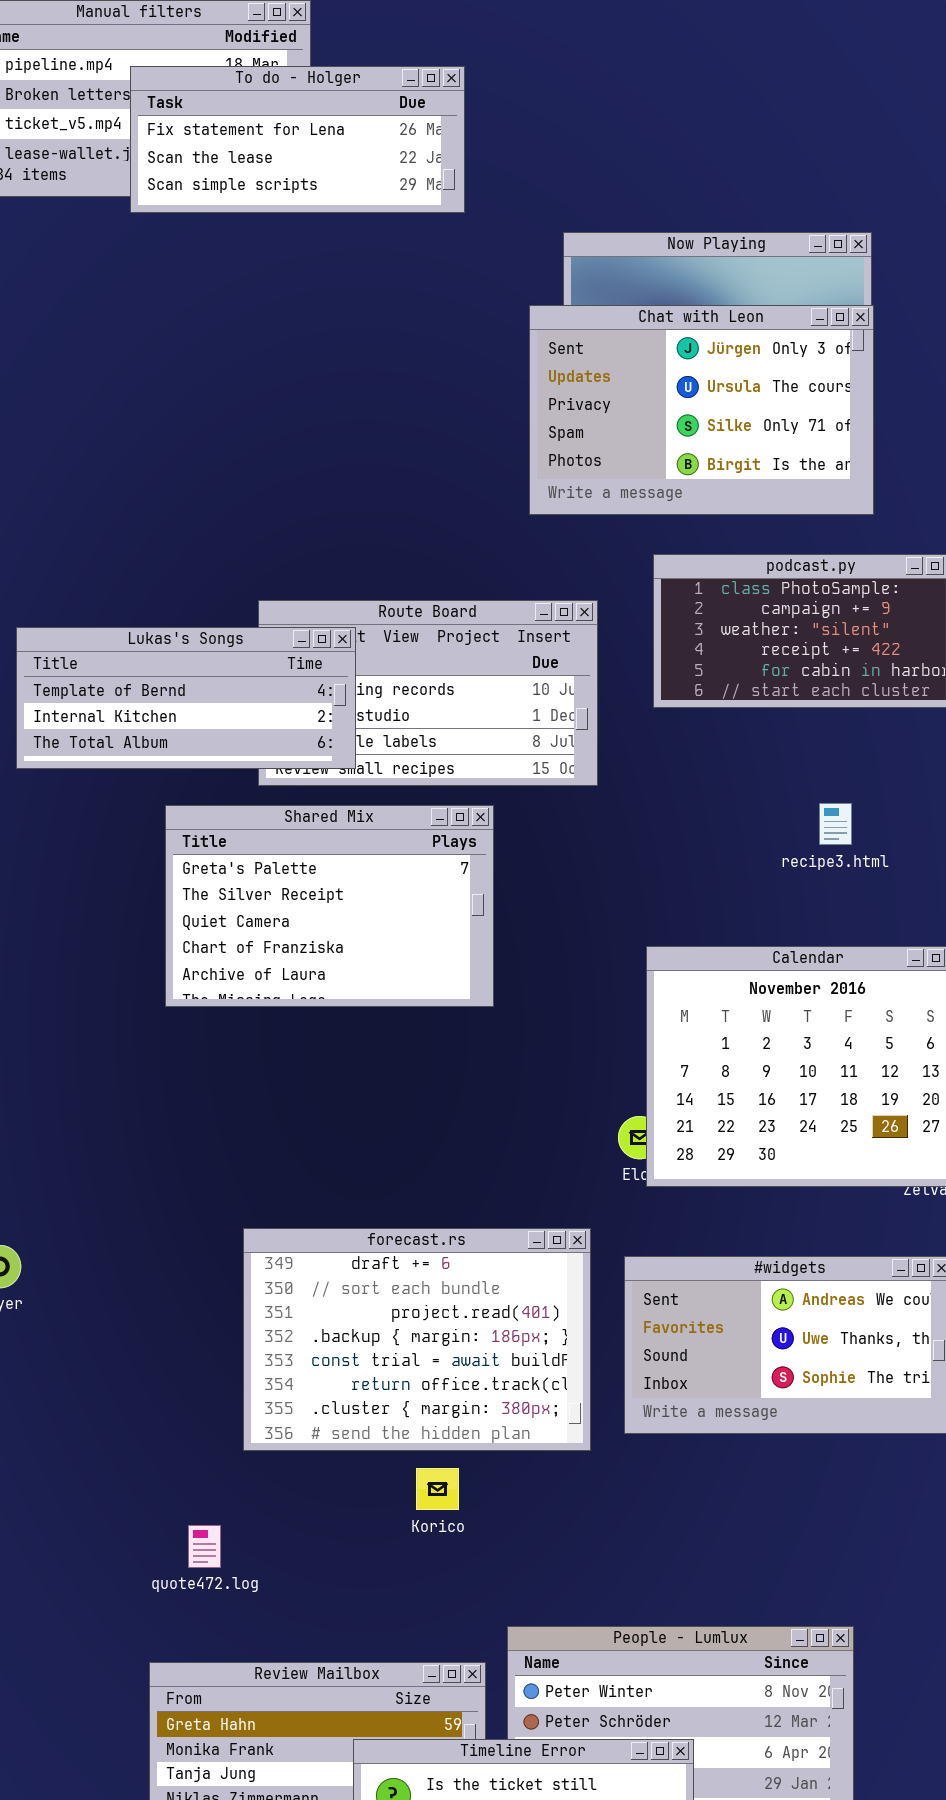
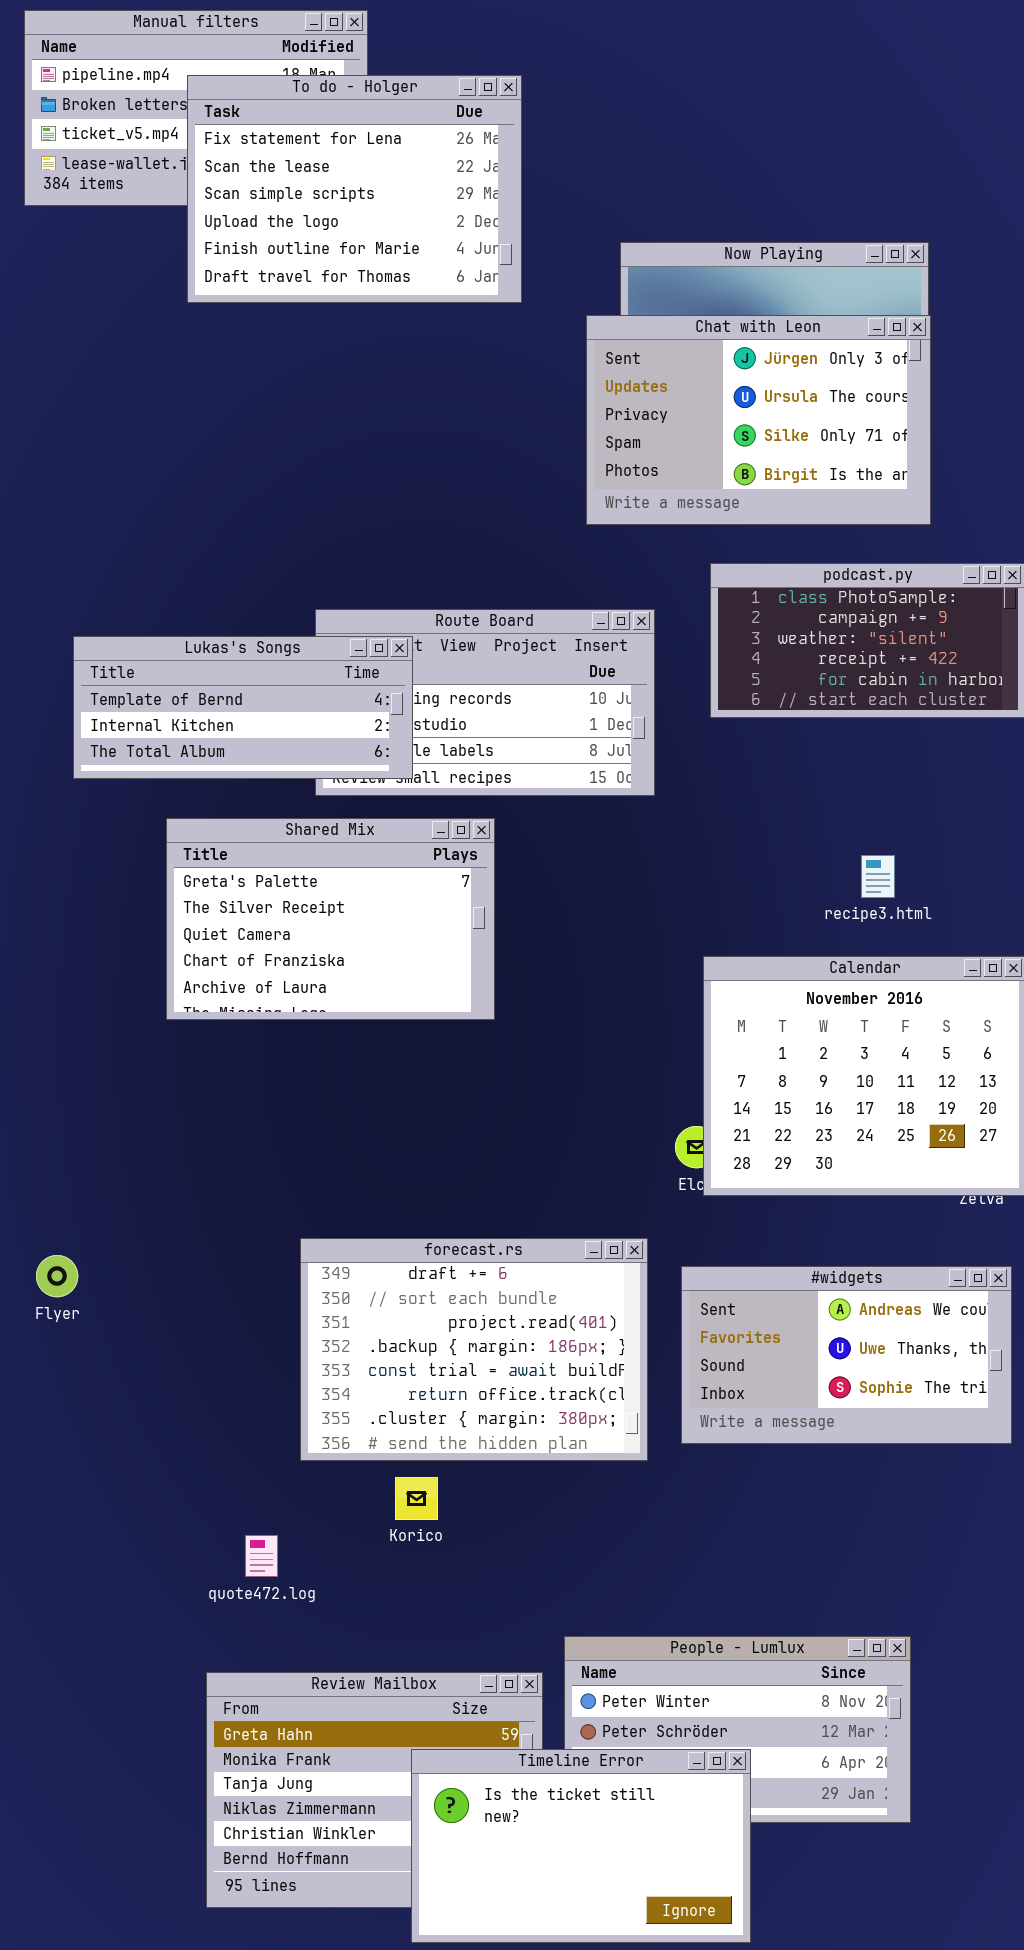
To do - Holger: [130,66,465,213] -> [187,75,522,303], resized
recipe3.html: [819,803,852,845] -> [861,855,895,898], moved
Shared Mix: [165,805,494,1007] -> [166,818,495,1020], moved
Korico: [416,1468,459,1510] -> [395,1477,438,1520], moved

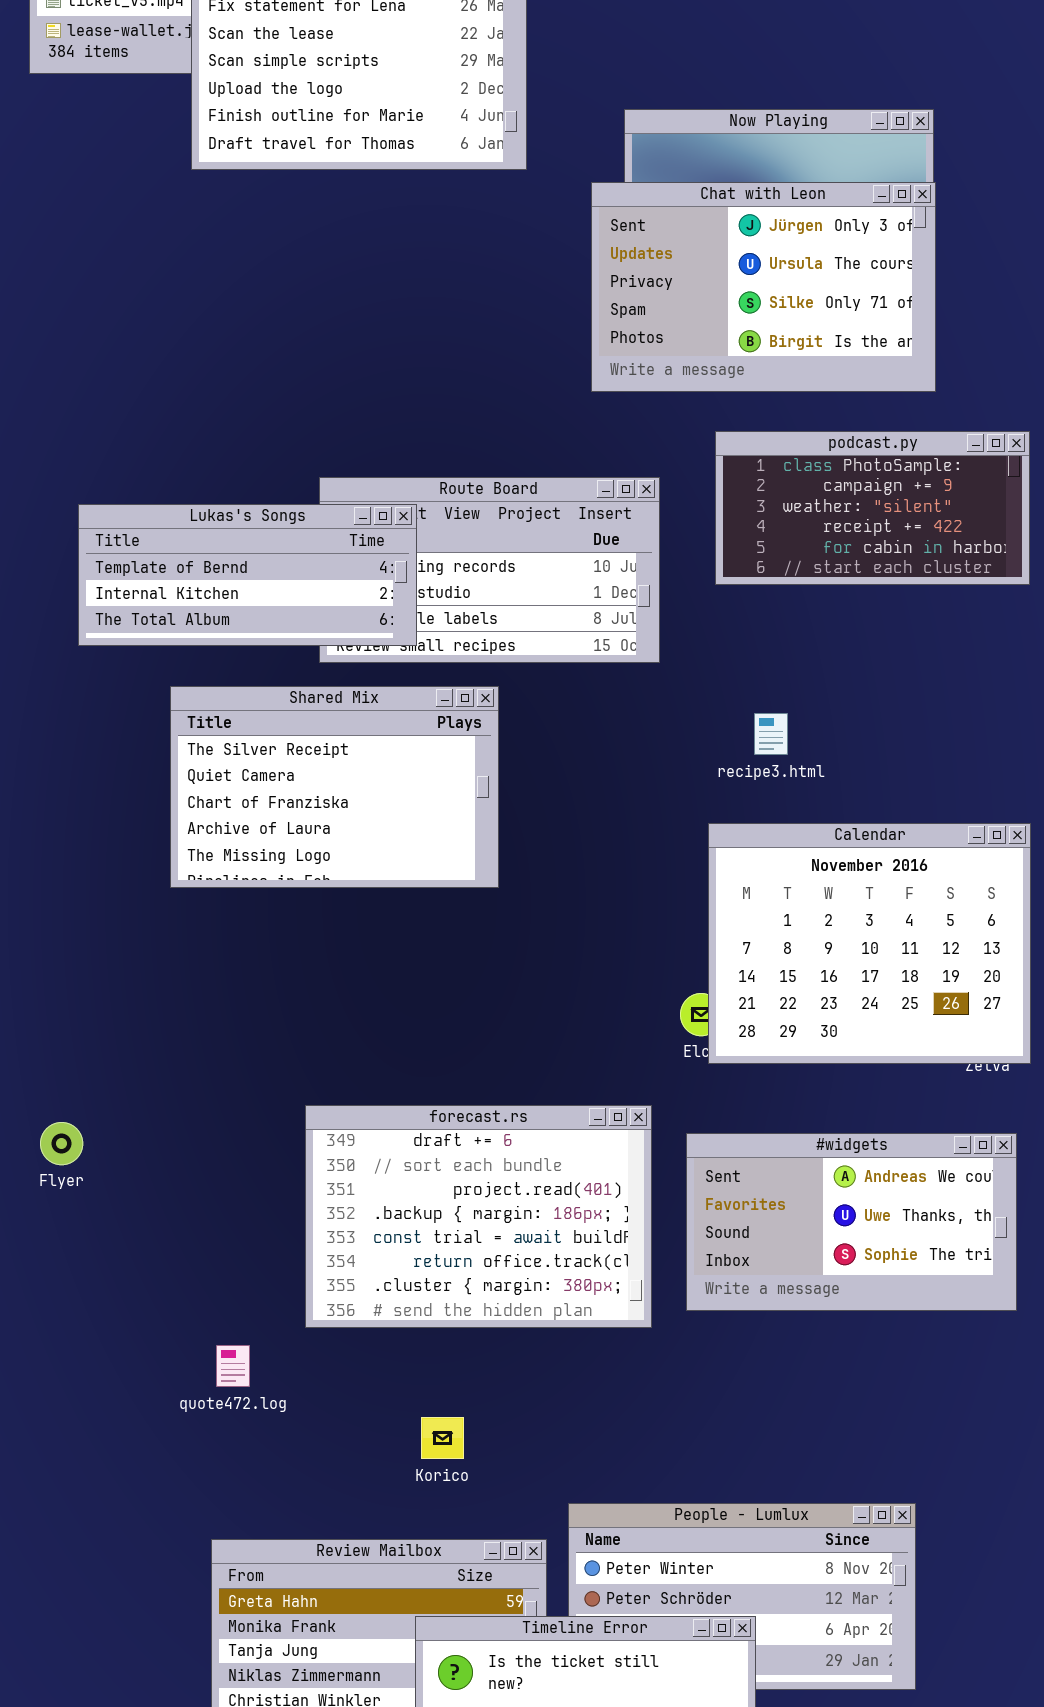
Shared Mix: [166,818,495,1020] -> [170,686,499,888], scrolled down 1 row
recipe3.html: [861,855,895,898] -> [754,713,788,755], moved
Korico: [395,1477,438,1520] -> [421,1417,464,1459], moved
quote472.log: [245,1535,278,1577] -> [216,1345,250,1387], moved

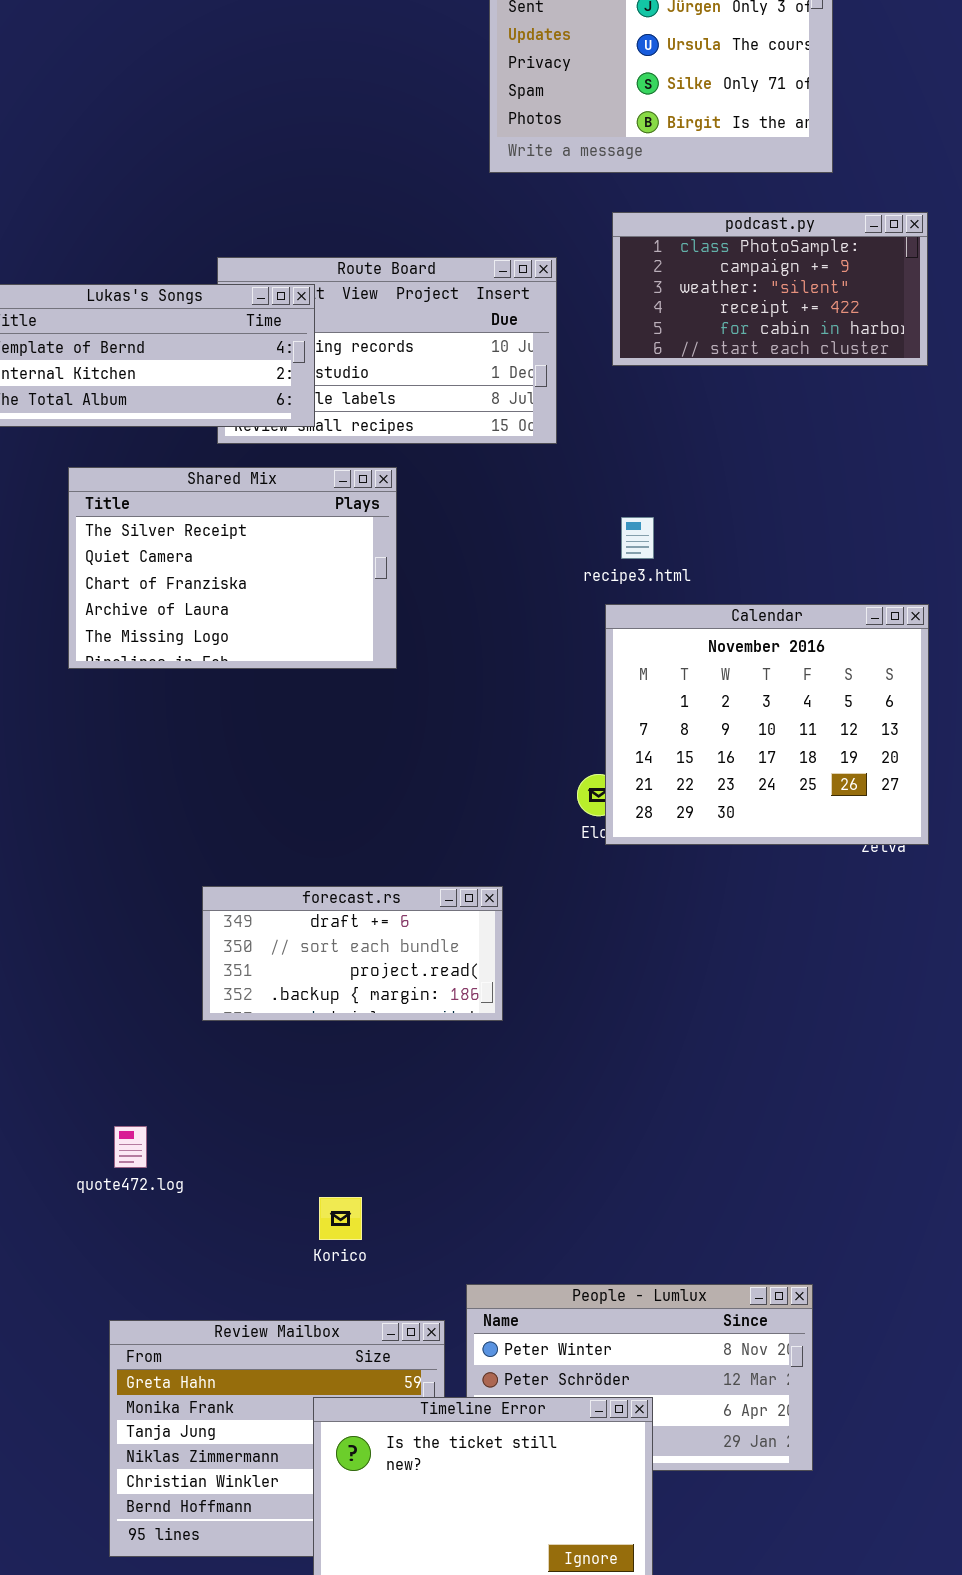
recipe3.html: [754,713,788,755] -> [621,517,654,559], moved
forecast.rs: [305,1105,652,1328] -> [202,886,503,1021], resized
#widgets: [686,1133,1017,1311] -> none, closed

